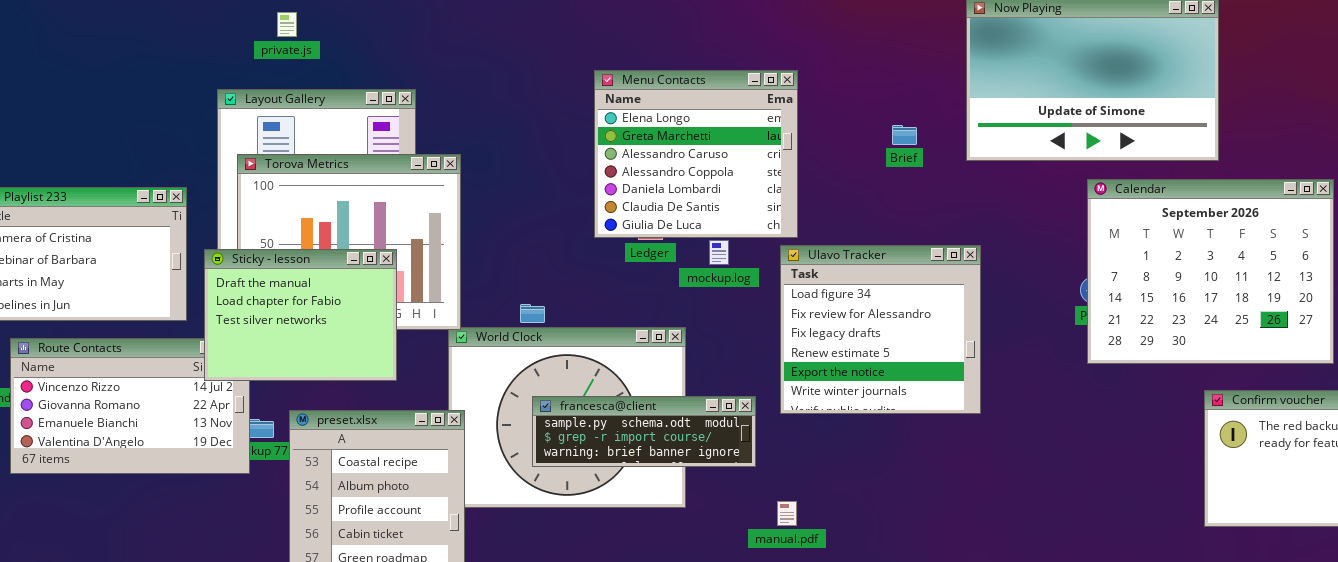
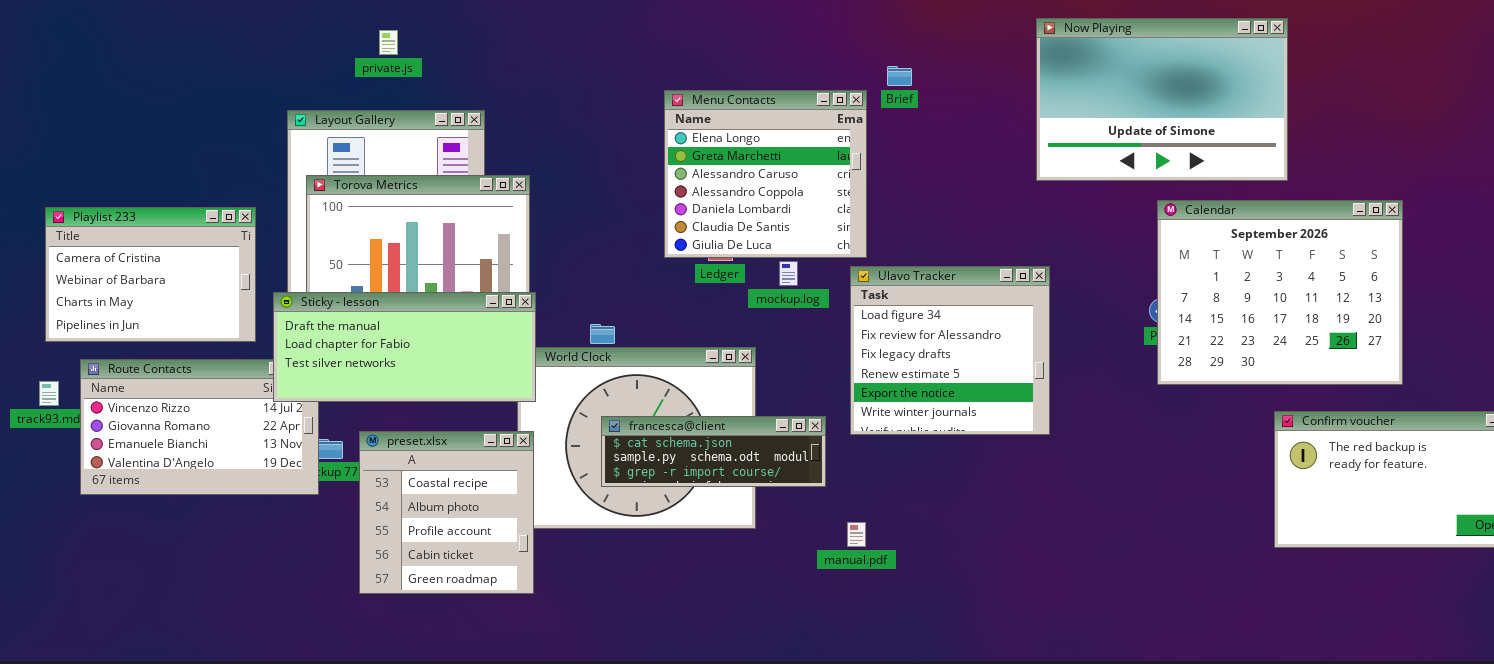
private.js: [277,12,297,37] -> [379,30,398,55], moved
Brief: [892,125,917,145] -> [887,66,912,86], moved
Sticky - lesson: [204,249,397,381] -> [273,292,536,402], resized
francesca@client: [532,396,756,467] -> [601,416,826,487], scrolled up 1 row

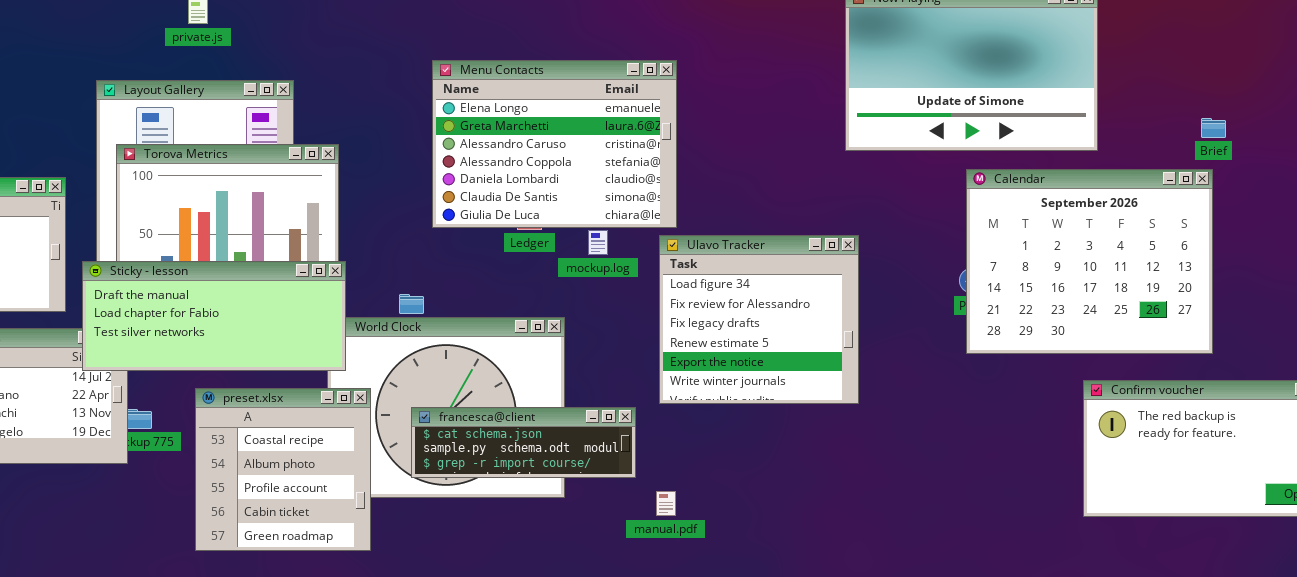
Brief: [887,66,912,86] -> [1201,118,1226,138], moved
Menu Contacts: [664,90,867,258] -> [432,60,677,228], resized
francesca@client: [601,416,826,487] -> [411,407,636,478], moved
preset.xlsx: [359,431,534,594] -> [195,388,371,551], moved

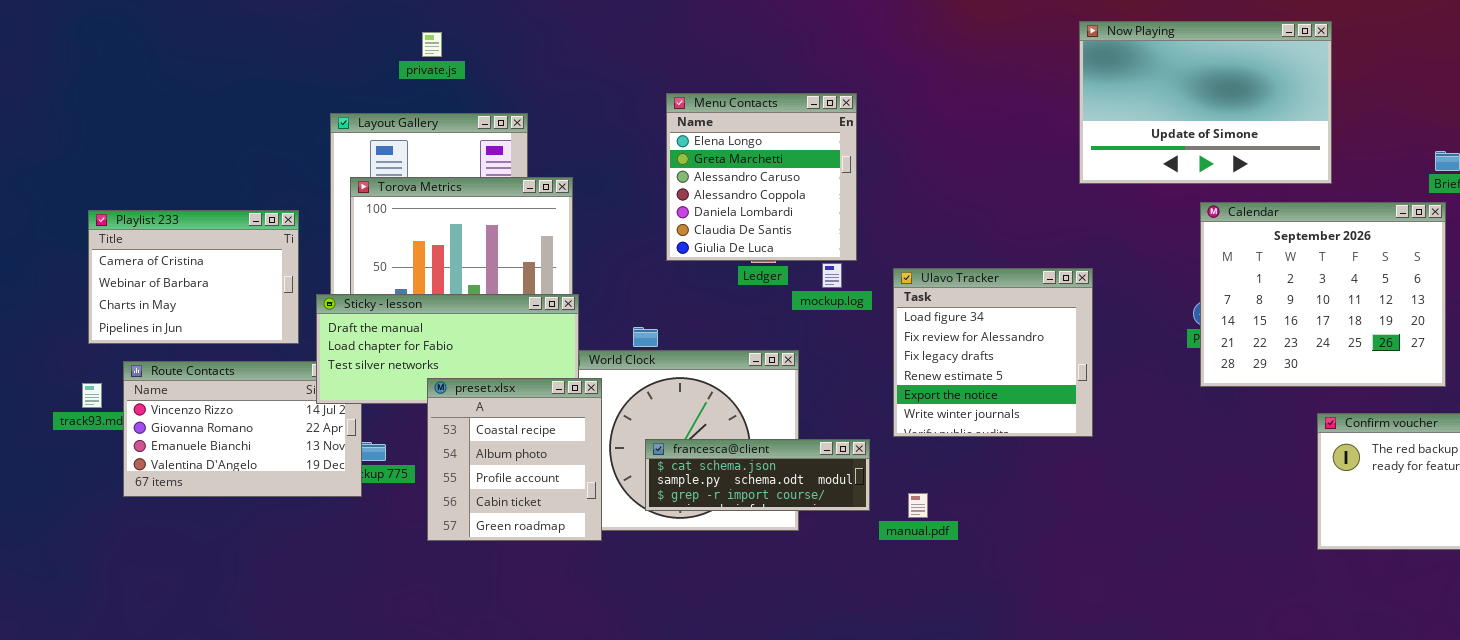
Menu Contacts: [432,60,677,228] -> [666,93,857,261], resized
preset.xlsx: [195,388,371,551] -> [427,378,602,541], moved
manual.pdf: [656,491,676,516] -> [908,493,928,518], moved

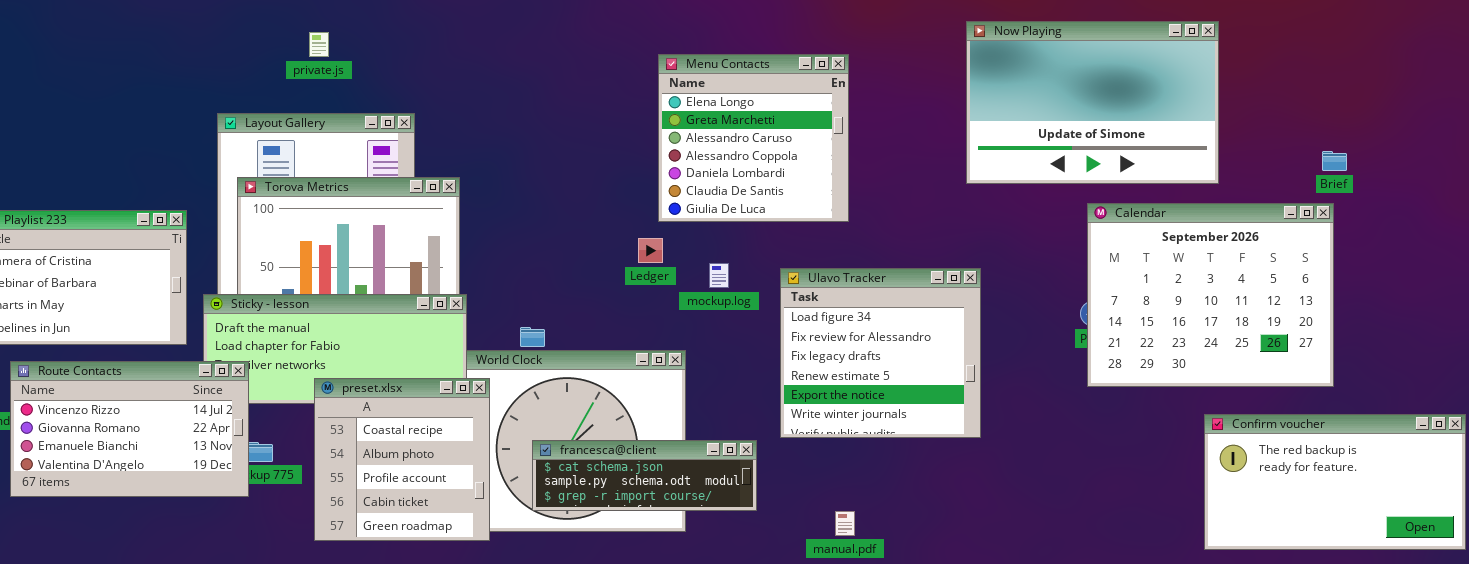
Menu Contacts: [666,93,857,261] -> [658,54,849,222], moved
Route Contacts: [123,361,362,497] -> [10,361,249,497], raised
manual.pdf: [908,493,928,518] -> [835,511,855,536], moved

